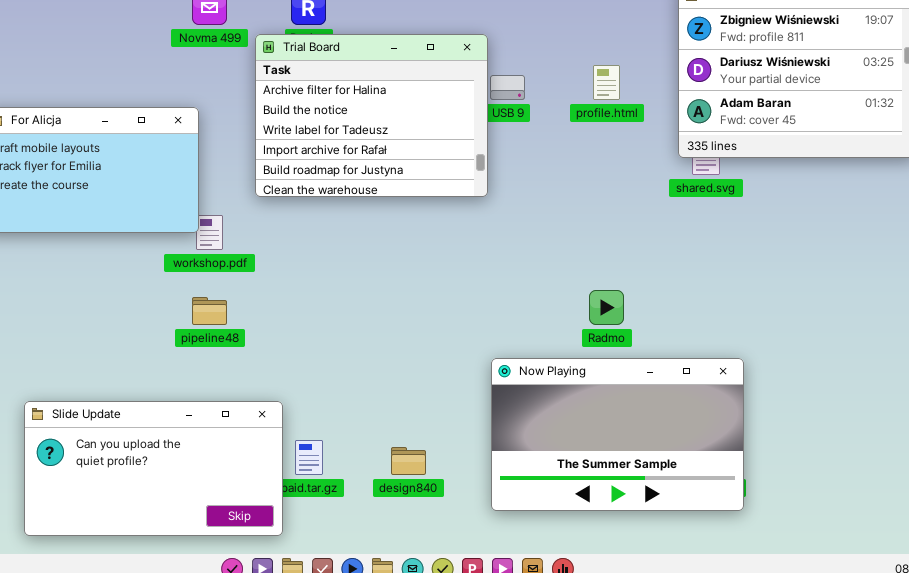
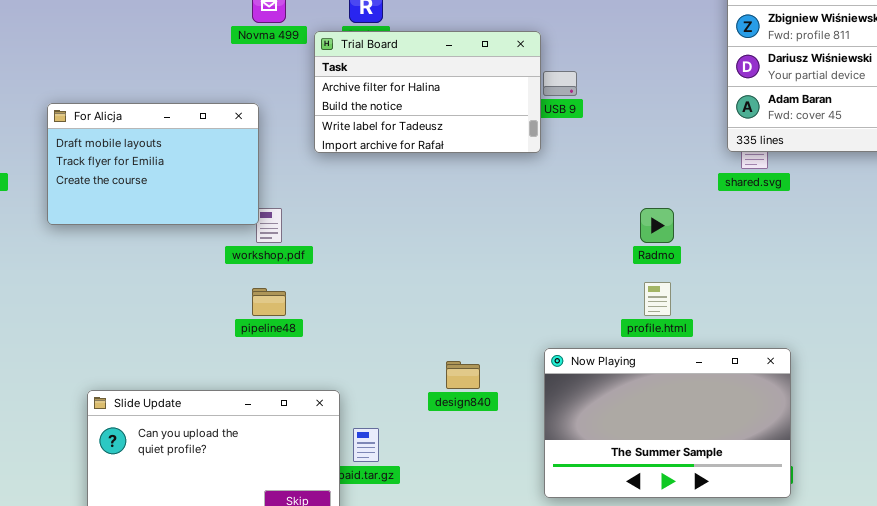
Trial Board: [255,34,488,197] -> [314,31,541,153], resized
profile.html: [593,65,620,100] -> [644,282,671,316], moved
Radmo: [589,290,624,325] -> [640,208,674,243], moved
design840: [391,447,426,475] -> [446,361,480,389], moved

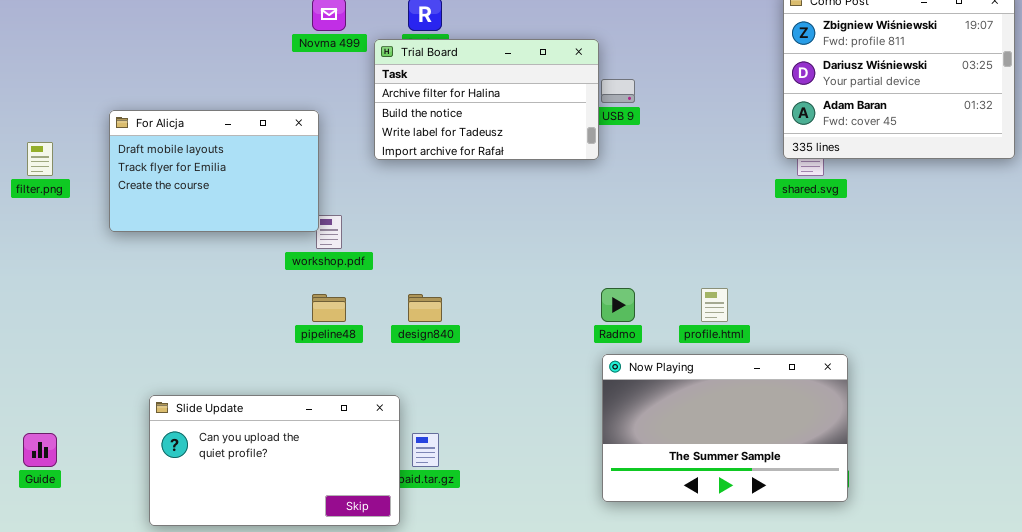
Radmo: [640,208,674,243] -> [601,288,635,322], moved
design840: [446,361,480,389] -> [408,294,442,322], moved

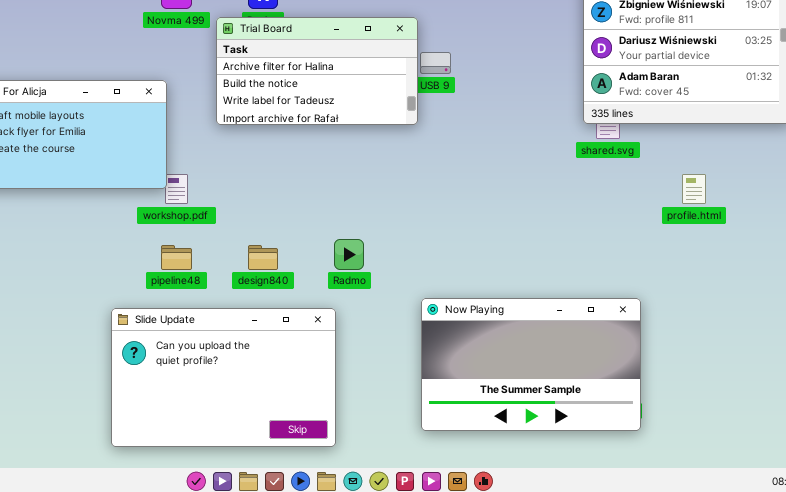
Radmo: [601,288,635,322] -> [334,239,364,270], moved
profile.html: [701,288,728,322] -> [682,174,706,204], moved
Slide Update: [149,395,400,526] -> [111,308,336,447], moved, resized

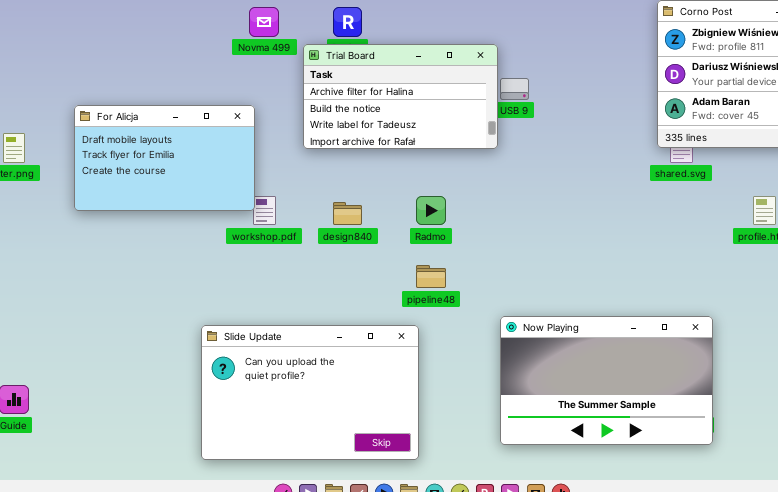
Radmo: [334,239,364,270] -> [416,196,446,225], moved
pipeline48: [161,245,192,270] -> [416,265,446,288], moved
design840: [248,245,278,270] -> [333,202,362,225], moved

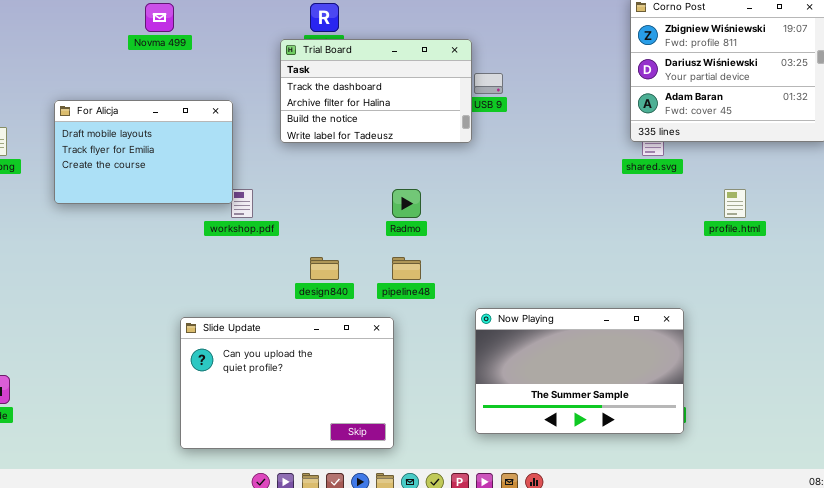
Novma 499: [249,7,279,37] -> [145,3,174,32], moved
Trial Board: [303,44,498,149] -> [280,39,472,143], scrolled up 1 row
design840: [333,202,362,225] -> [310,257,339,280], moved

